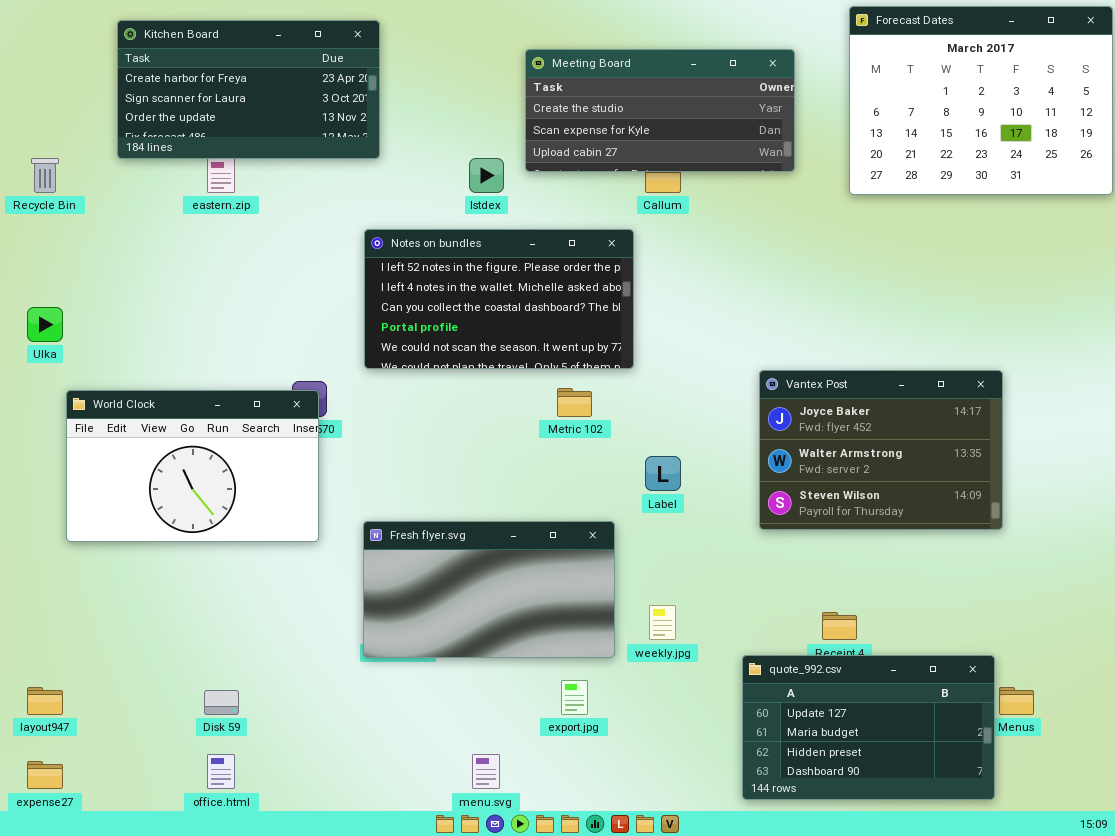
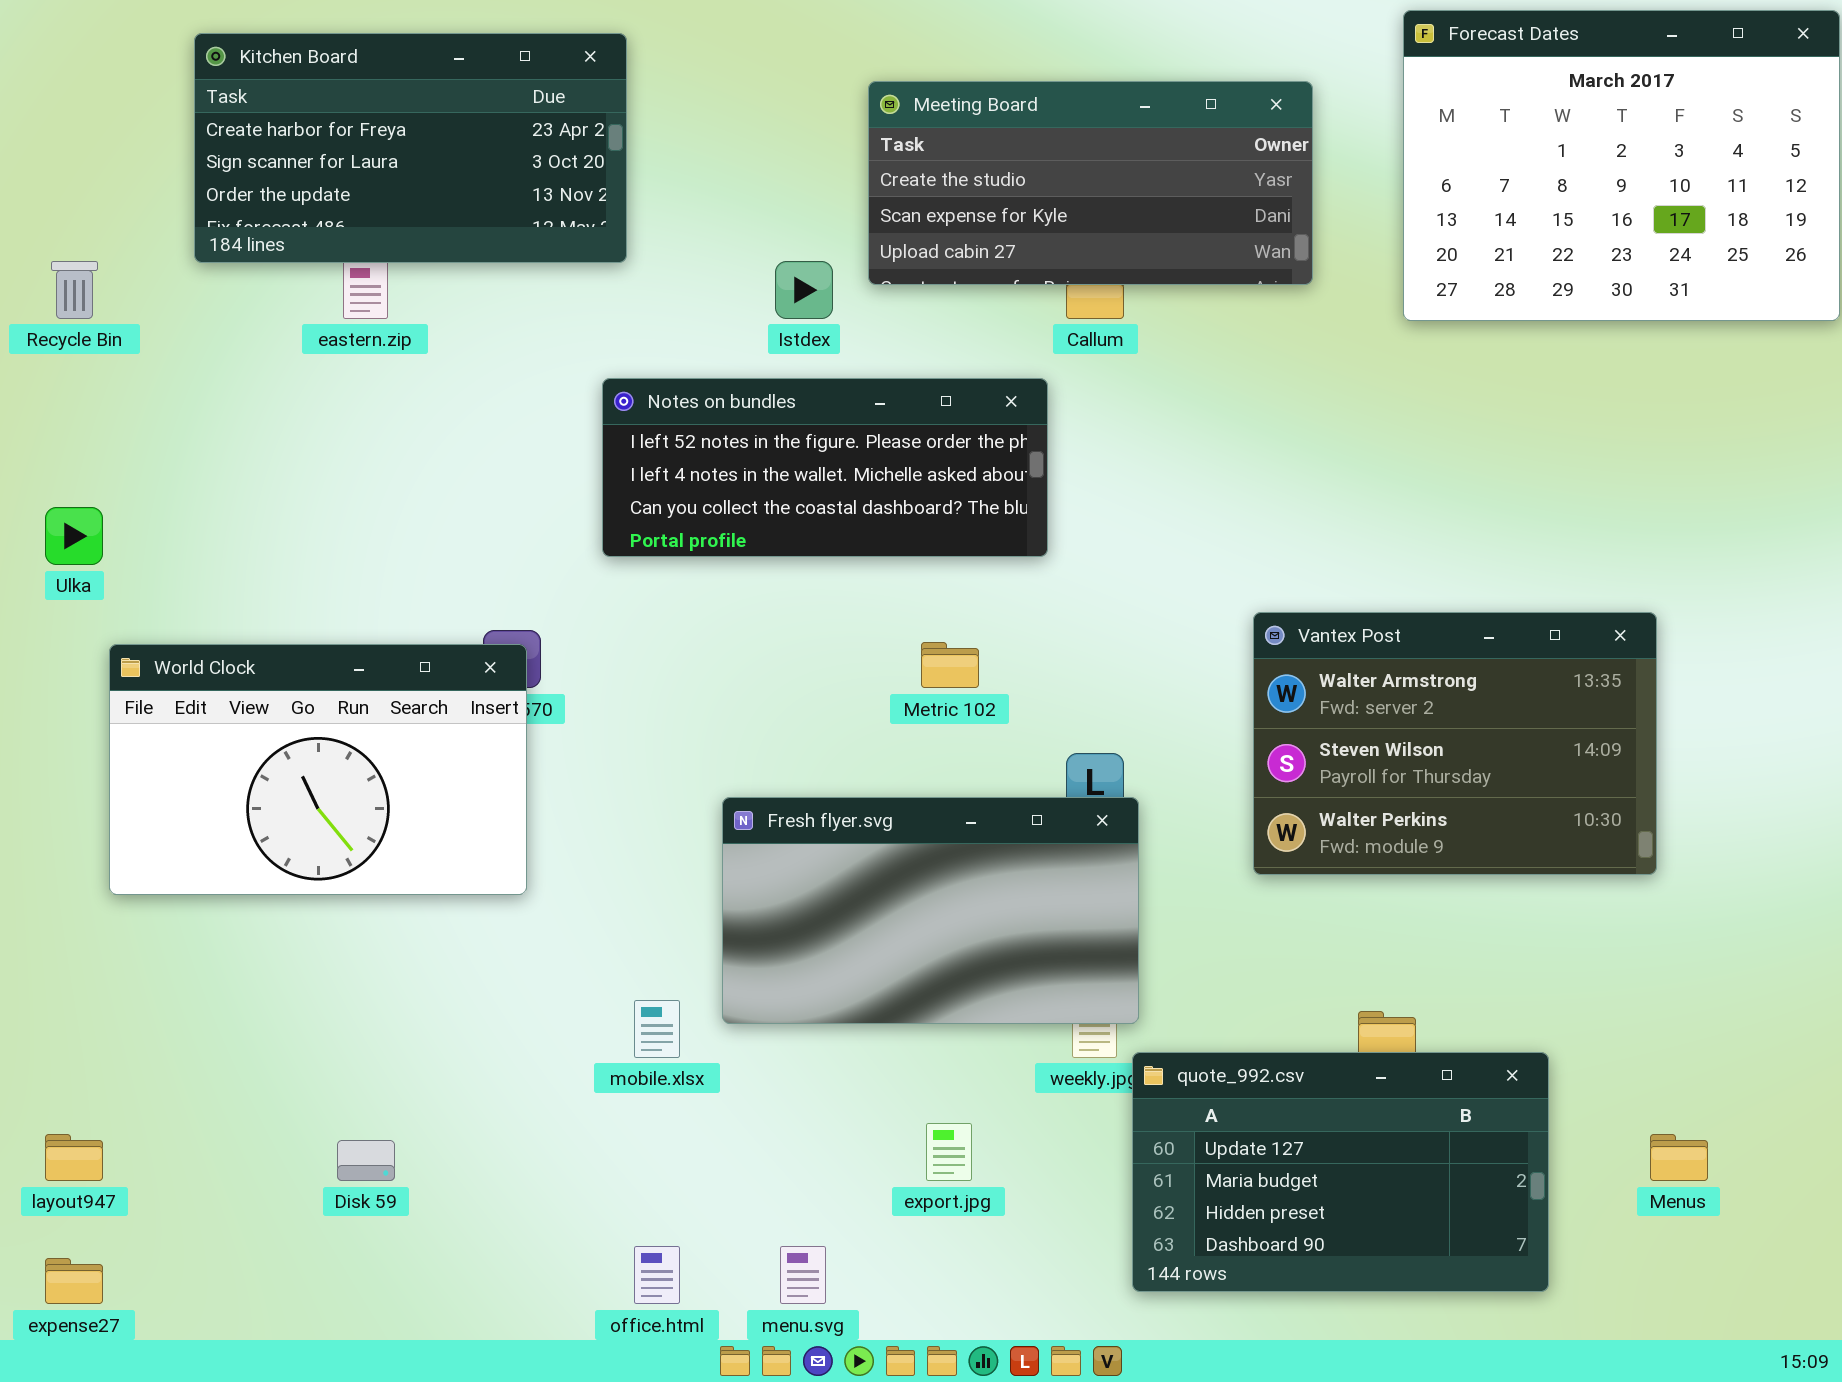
Notes on bundles: [364,229,634,369] -> [602,378,1048,557], resized
Vantex Post: [759,370,1003,530] -> [1253,612,1657,875], scrolled down 1 row
Fresh flyer.svg: [363,521,615,658] -> [722,797,1139,1024], moved
quote_992.csv: [742,655,995,800] -> [1132,1052,1549,1292], moved
office.html: [207,754,235,789] -> [634,1246,680,1304], moved

